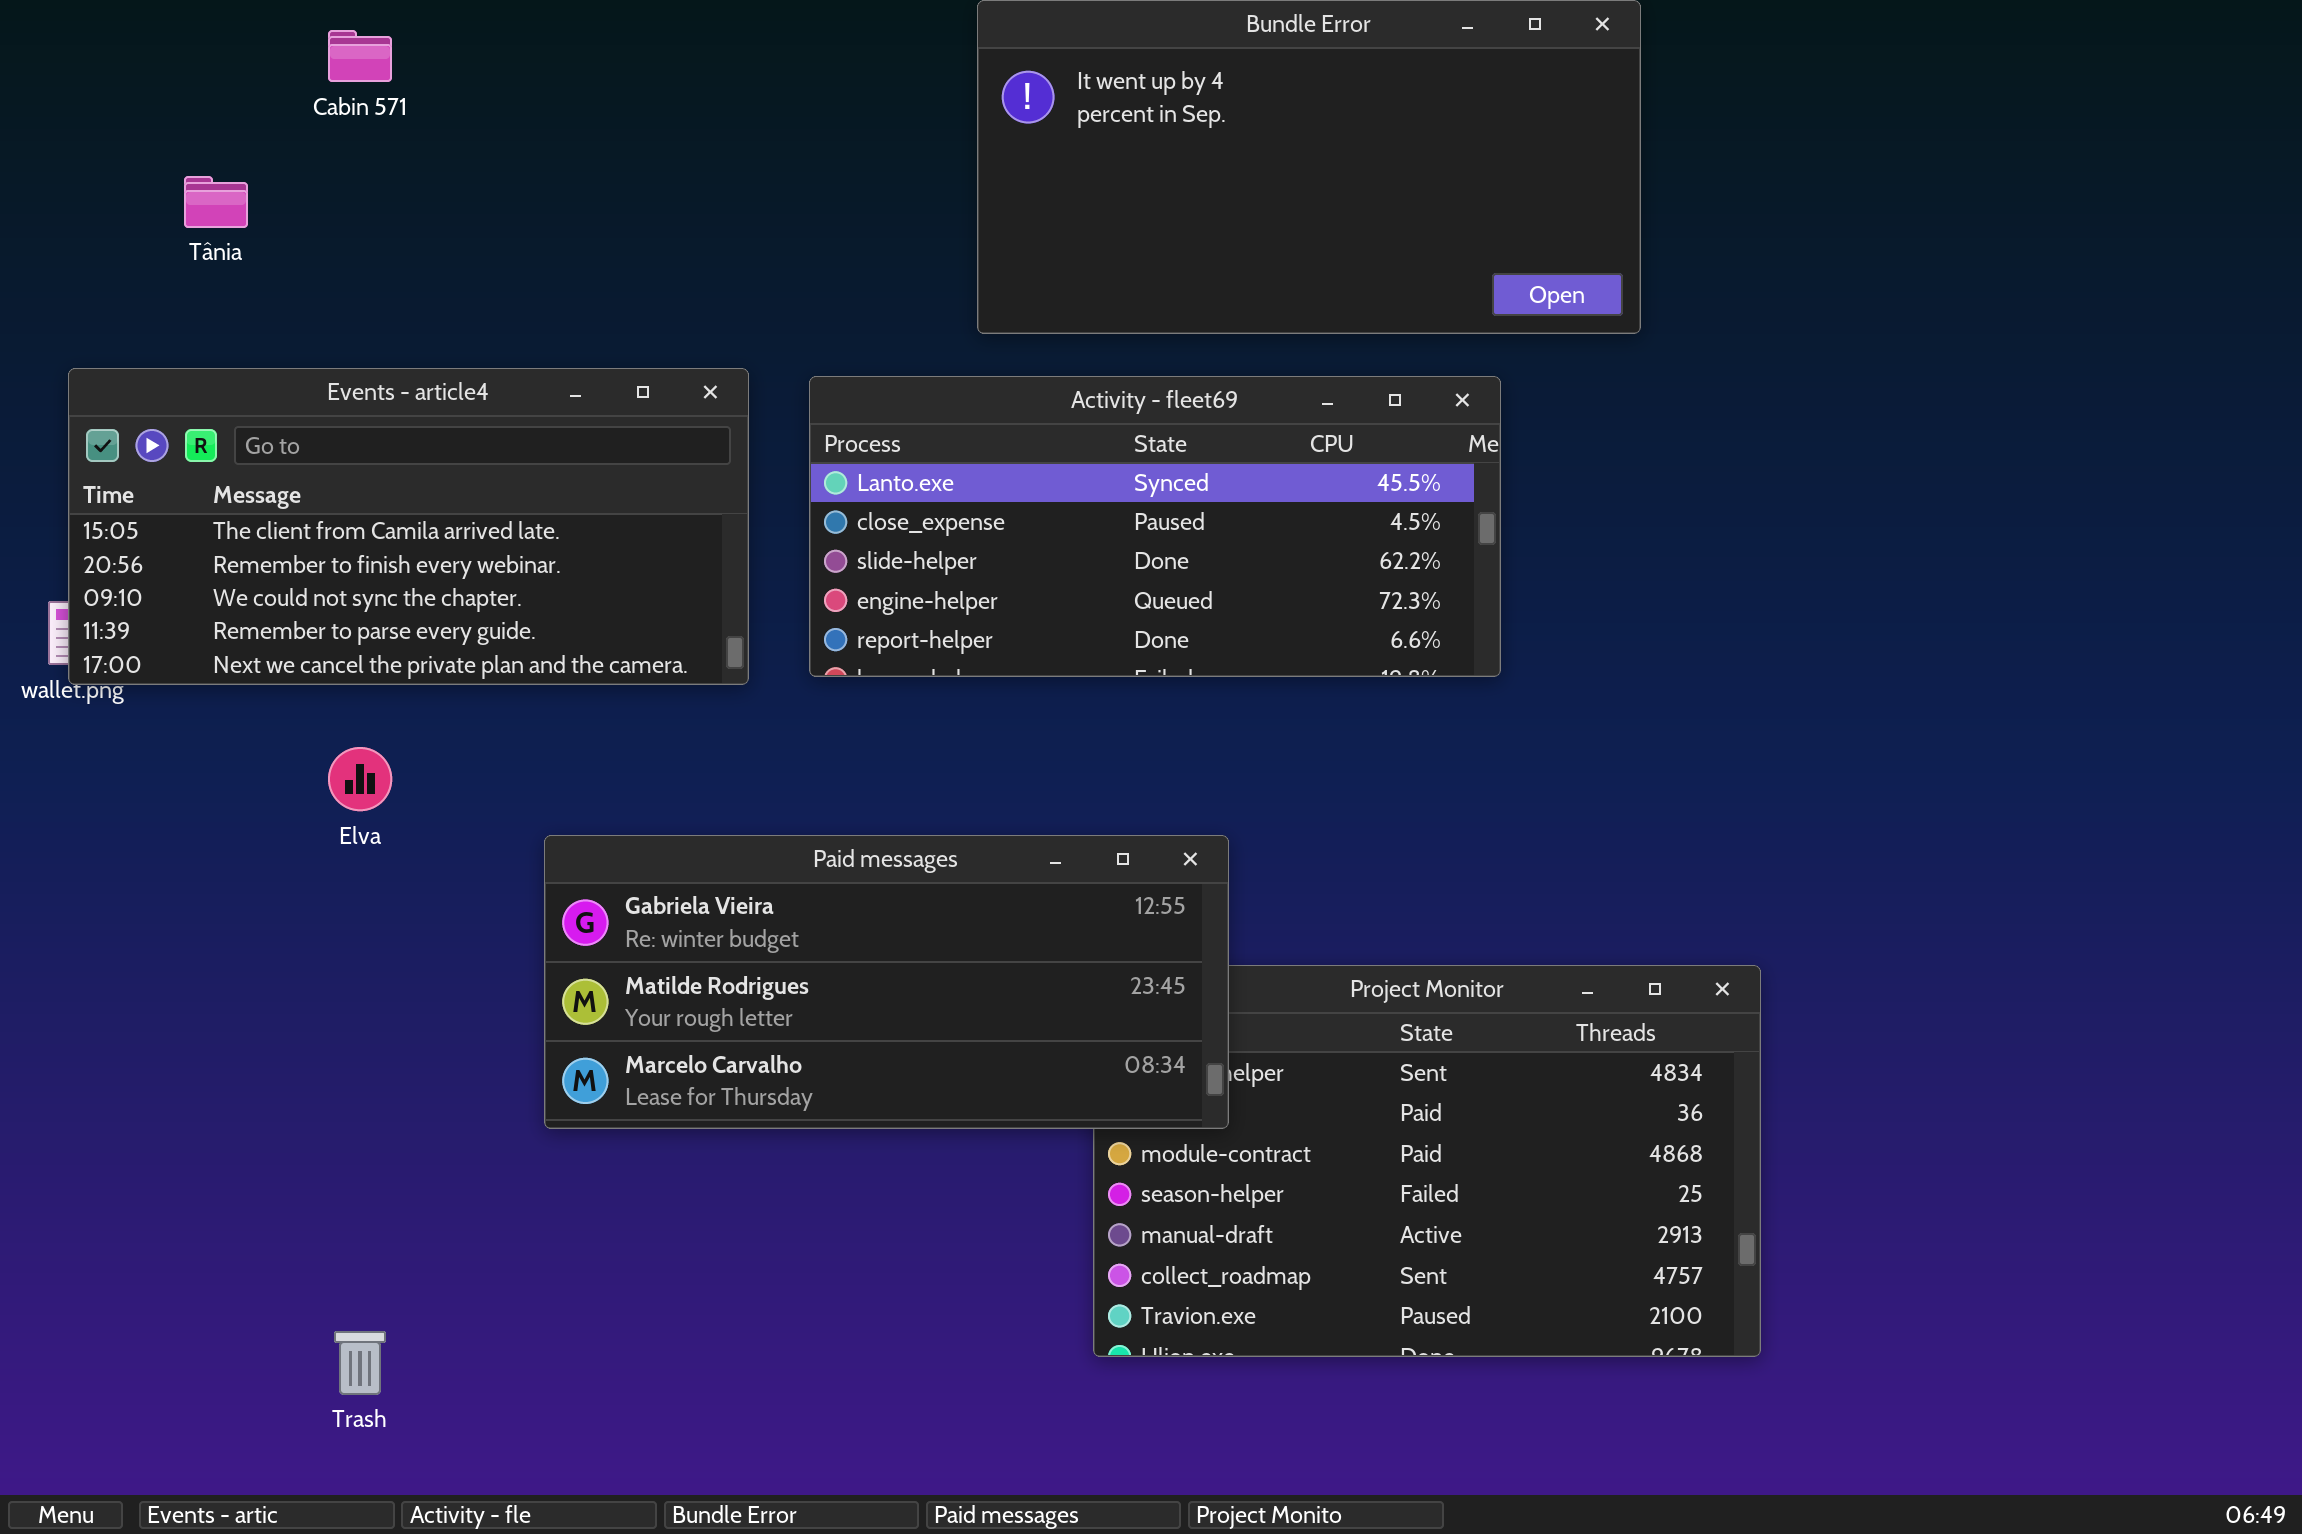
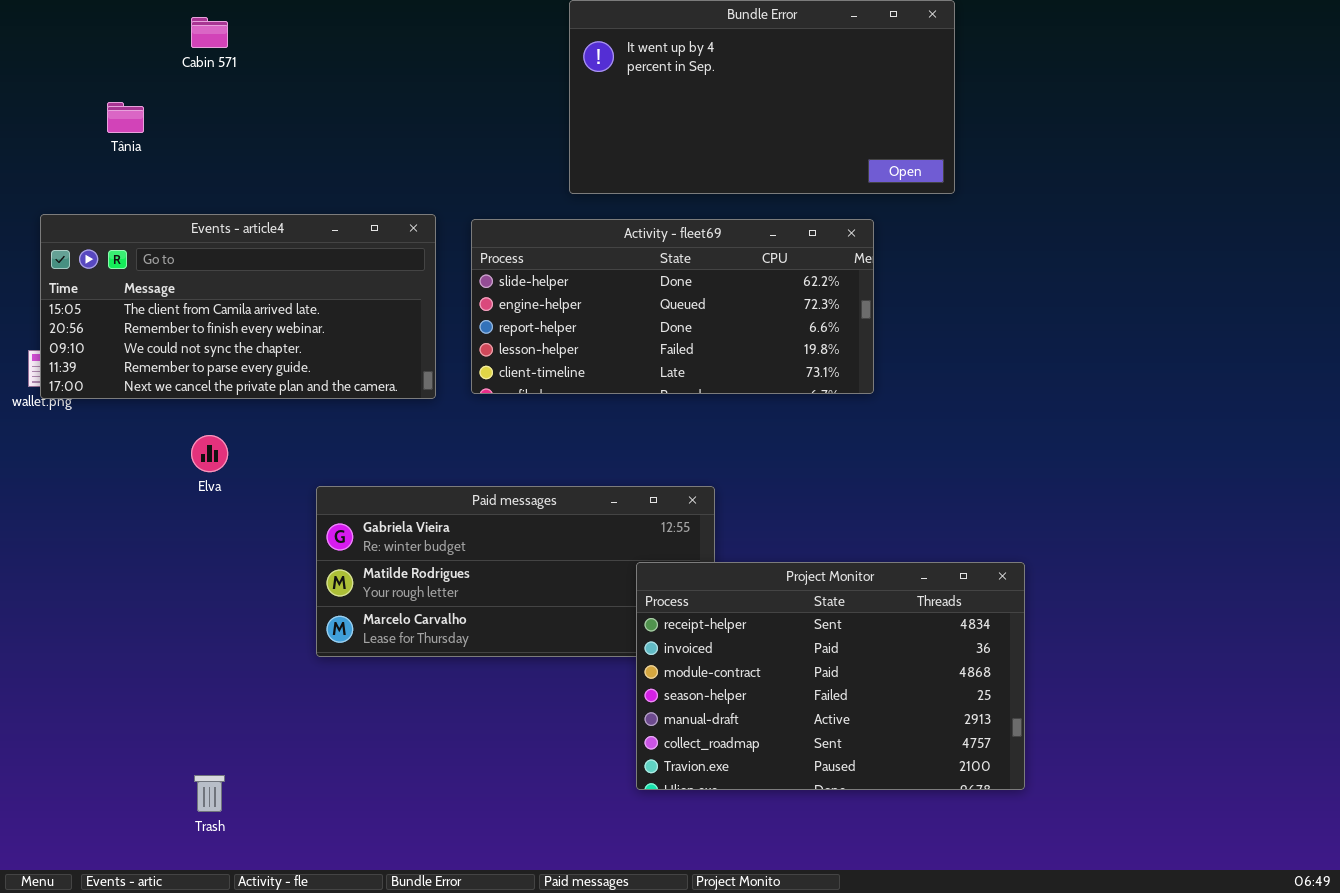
Activity - fleet69: [809,376,1501,677] -> [471,219,874,394], scrolled down 2 rows
Project Monitor: [1093,965,1761,1357] -> [636,562,1025,790], raised

